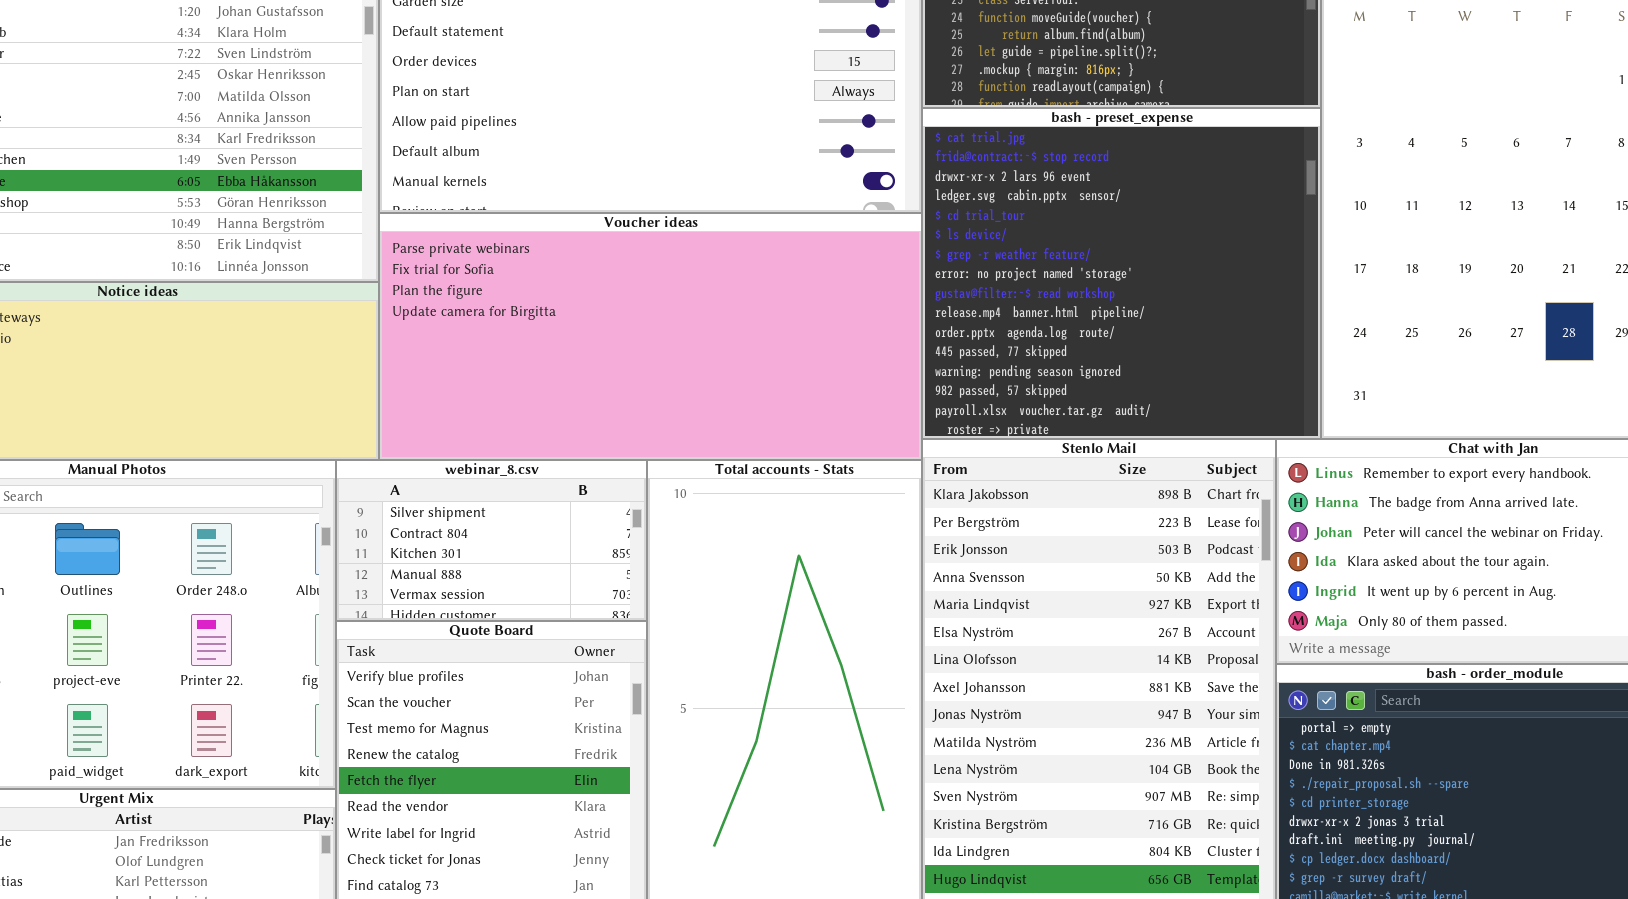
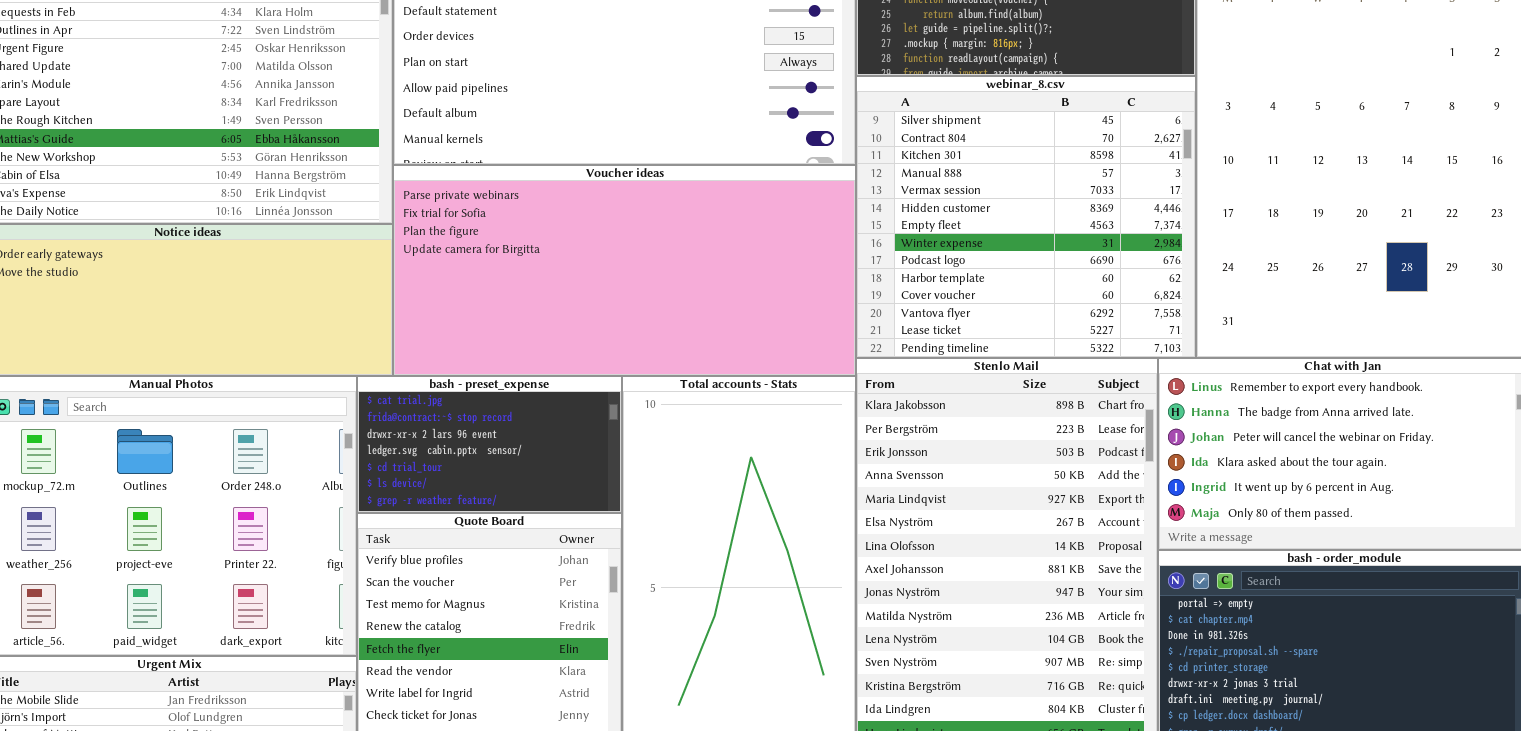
bash - preset_expense: [922,108,1321,439] -> [357,376,622,513], moved, resized
webinar_8.csv: [336,460,647,621] -> [856,76,1196,358], moved, resized

